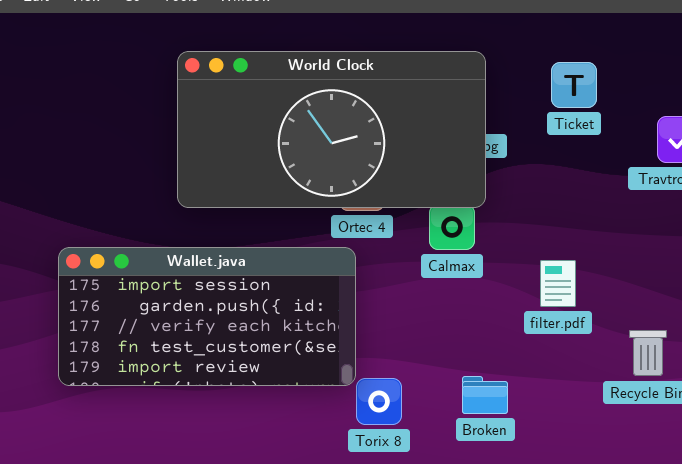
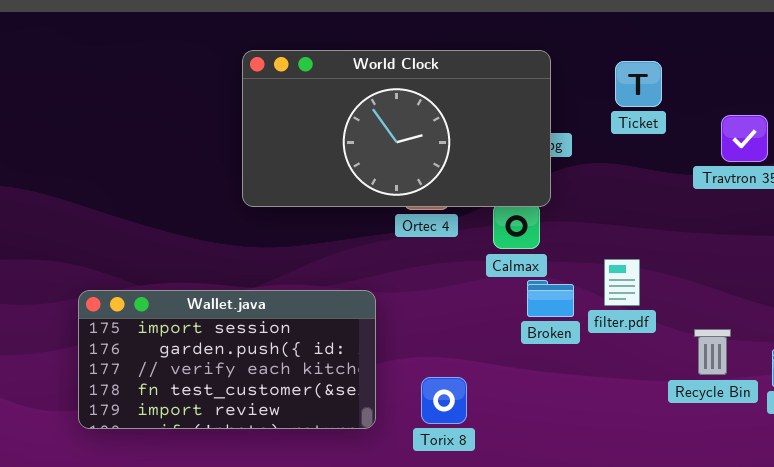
Wallet.java: [58,247,356,386] -> [78,290,376,429], moved
Broken: [462,376,508,414] -> [527,280,574,317], moved

